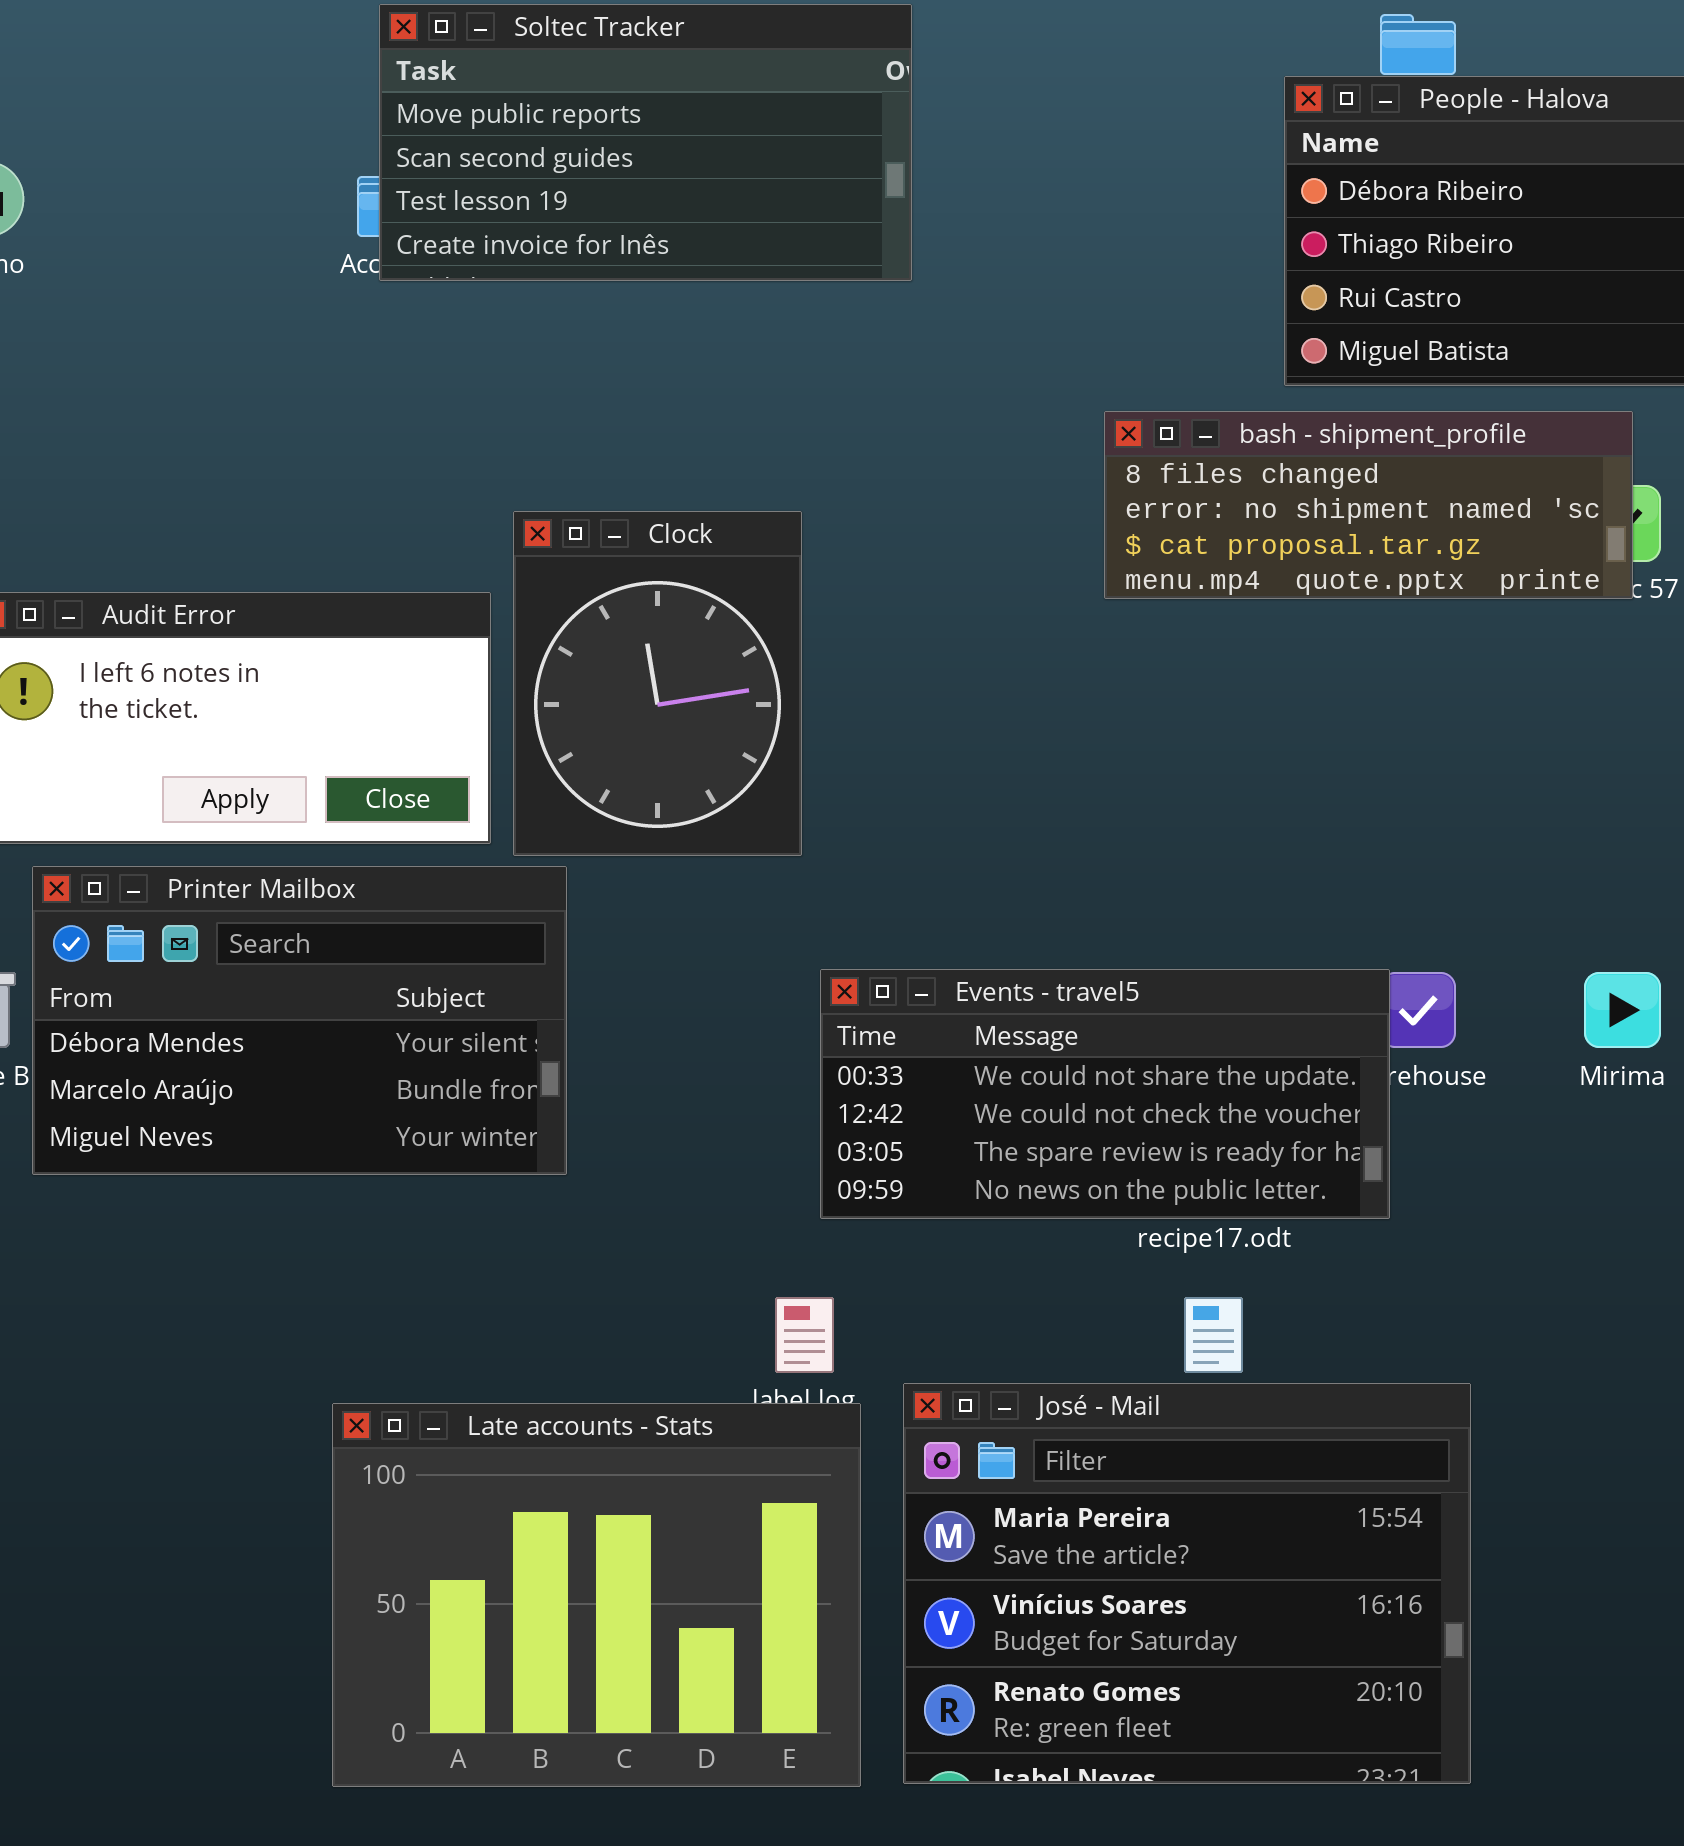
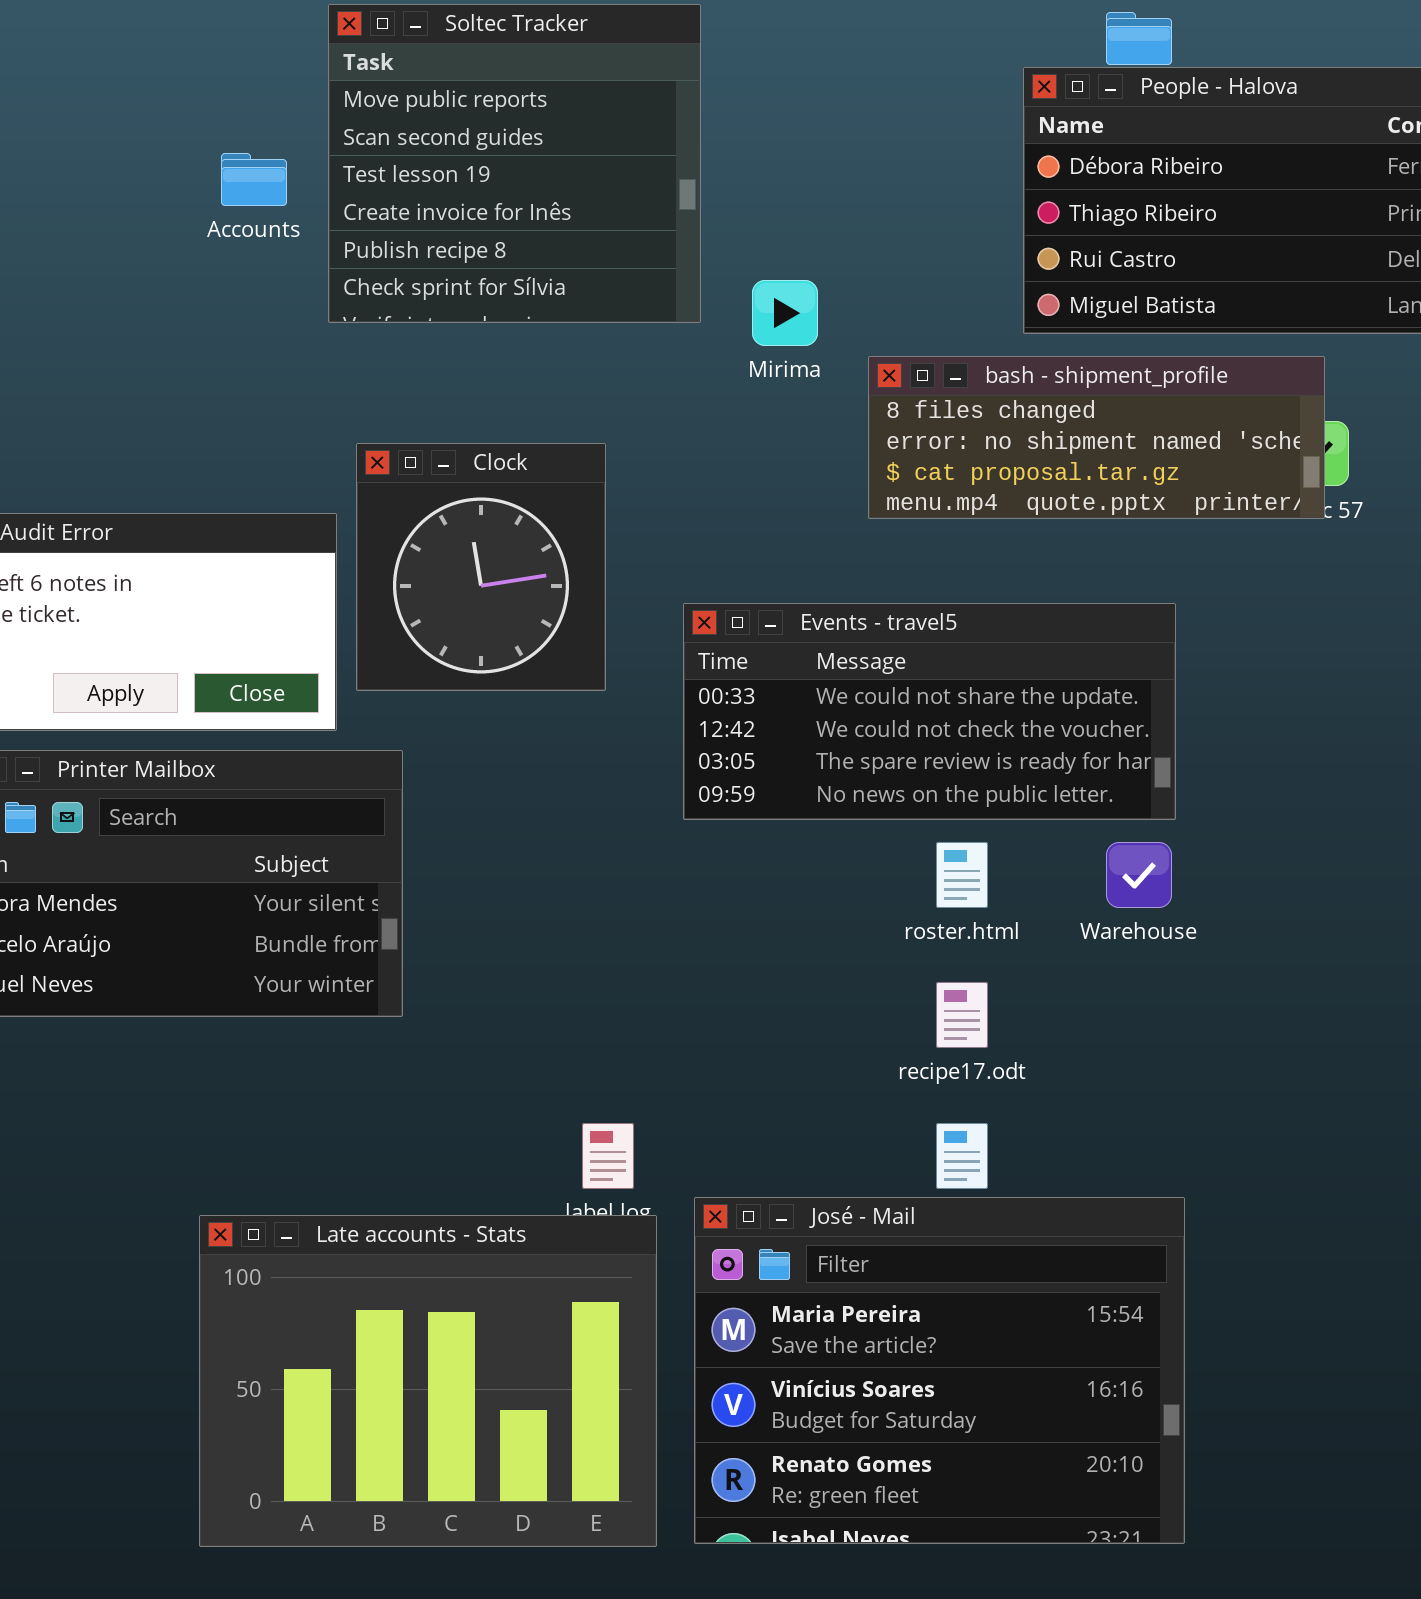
Soltec Tracker: [379,4,912,281] -> [328,4,701,323], resized
Clock: [513,511,802,856] -> [356,443,606,691], resized
Events - travel5: [820,969,1390,1219] -> [683,603,1176,820], moved
Mirima: [1584,972,1661,1048] -> [752,280,818,346], moved

